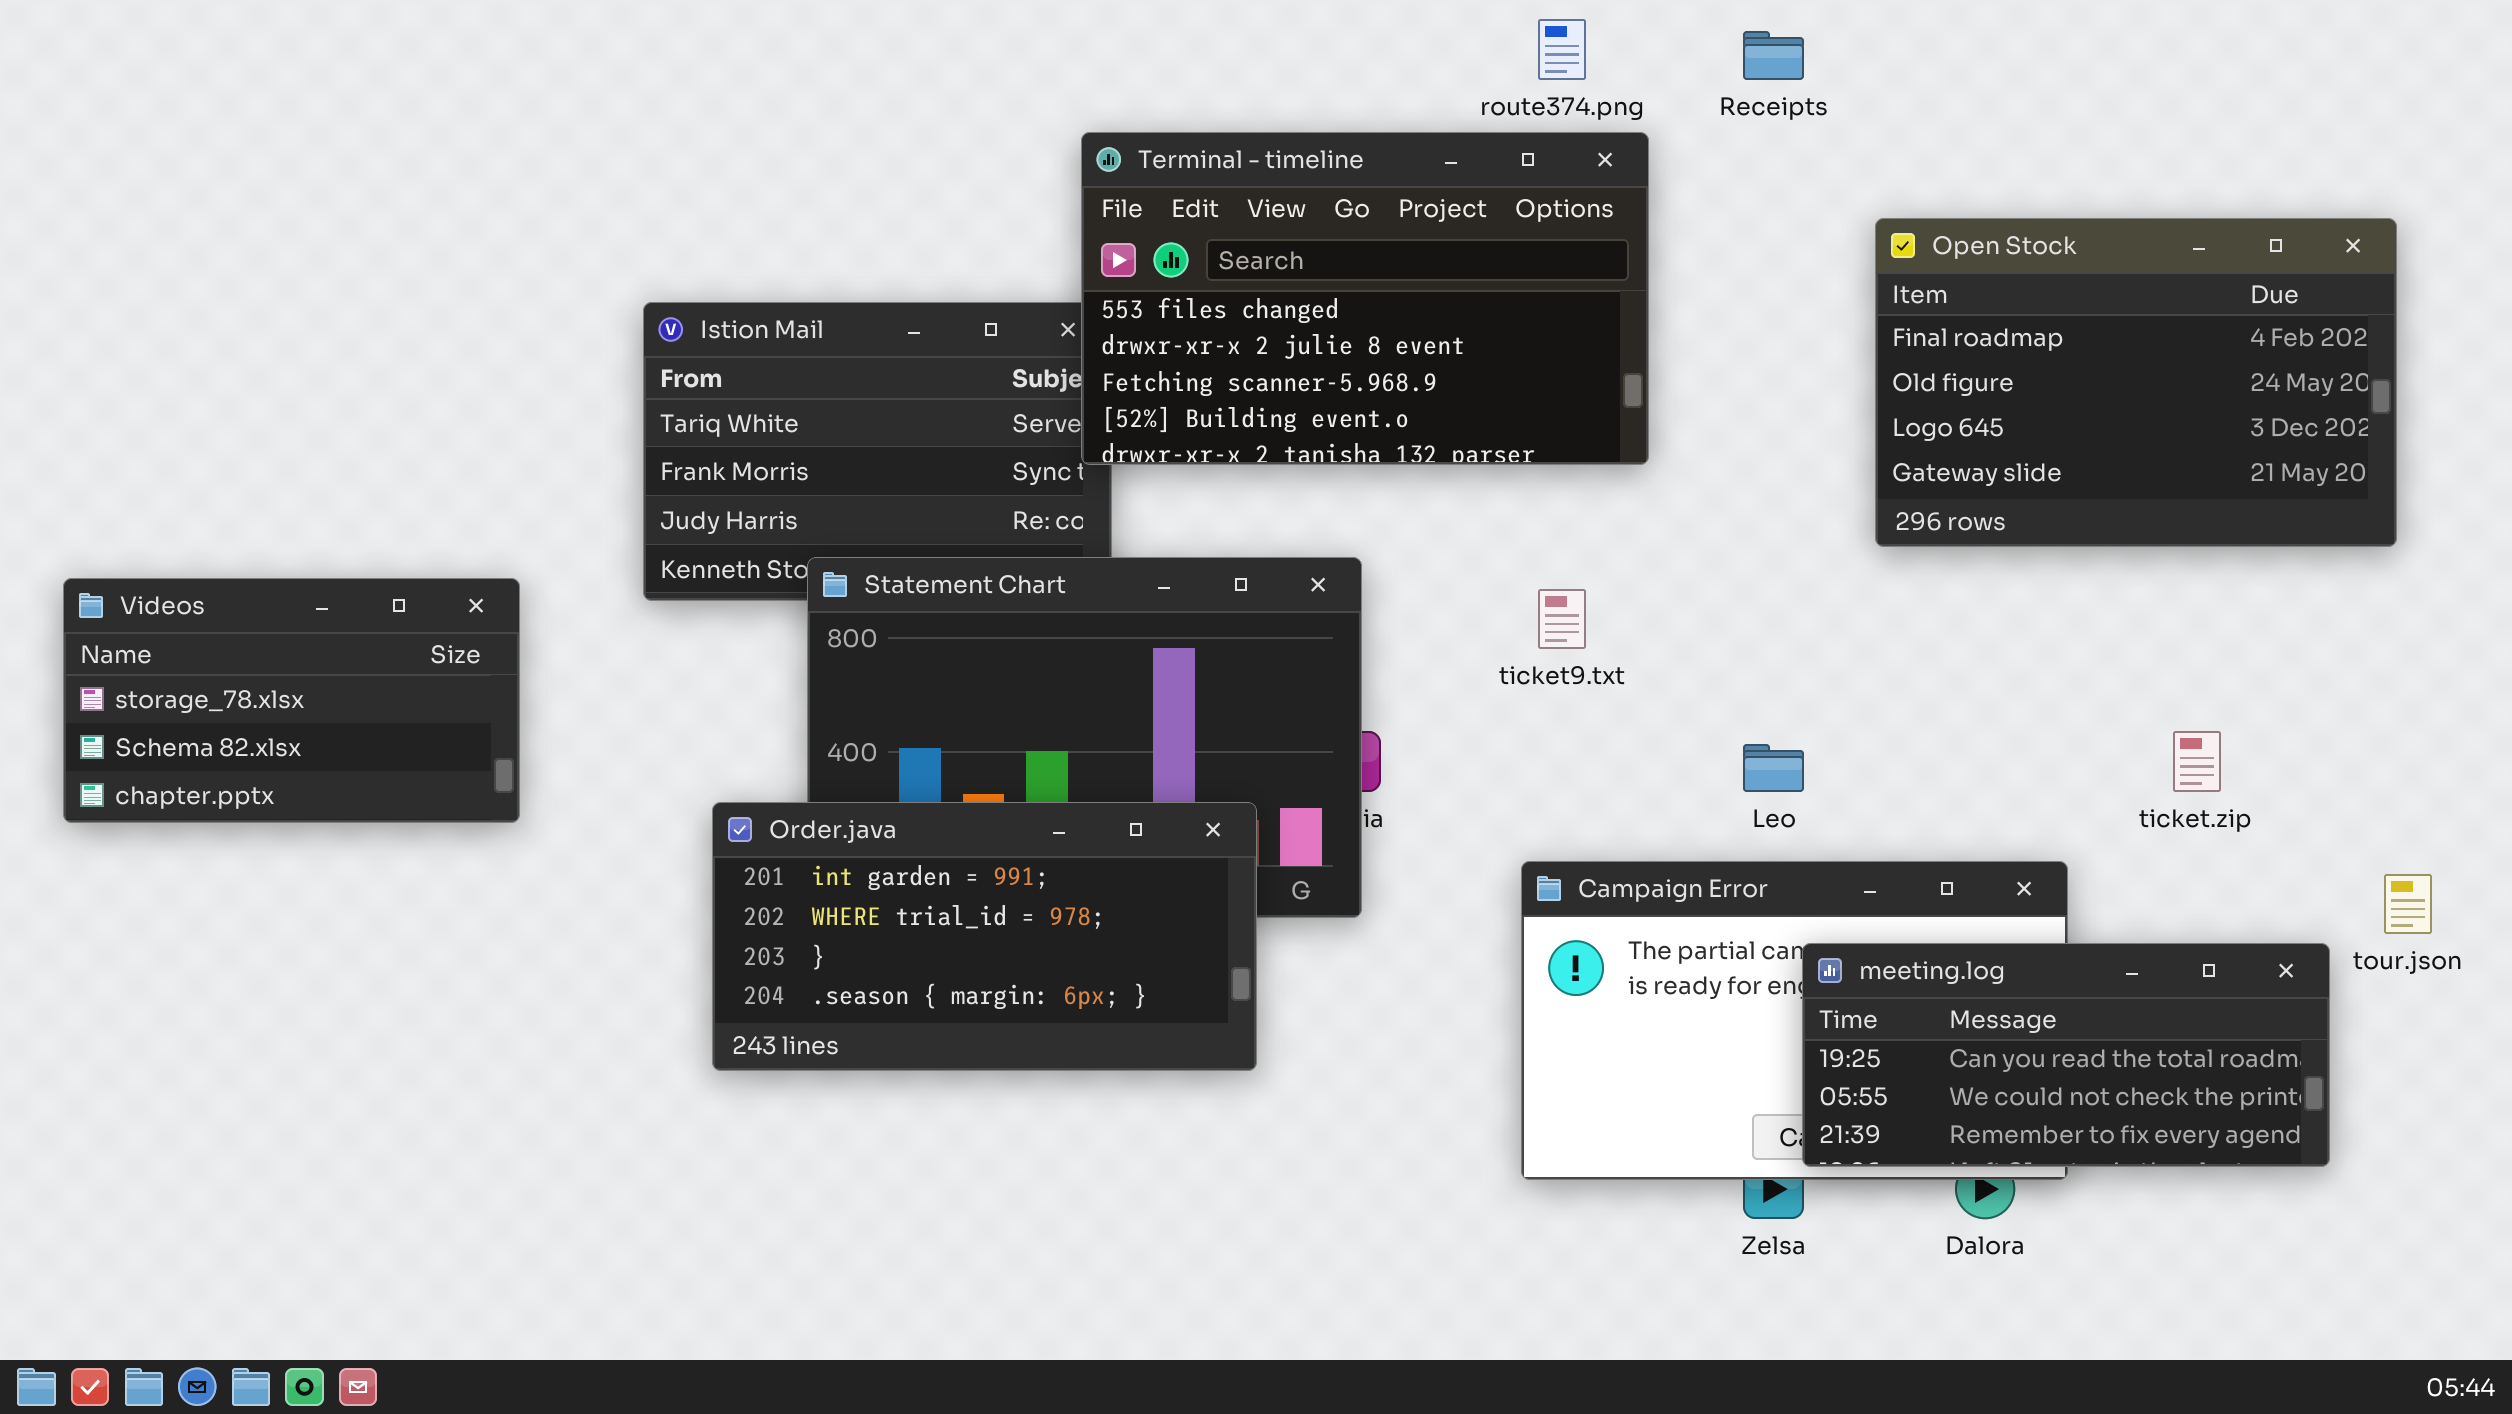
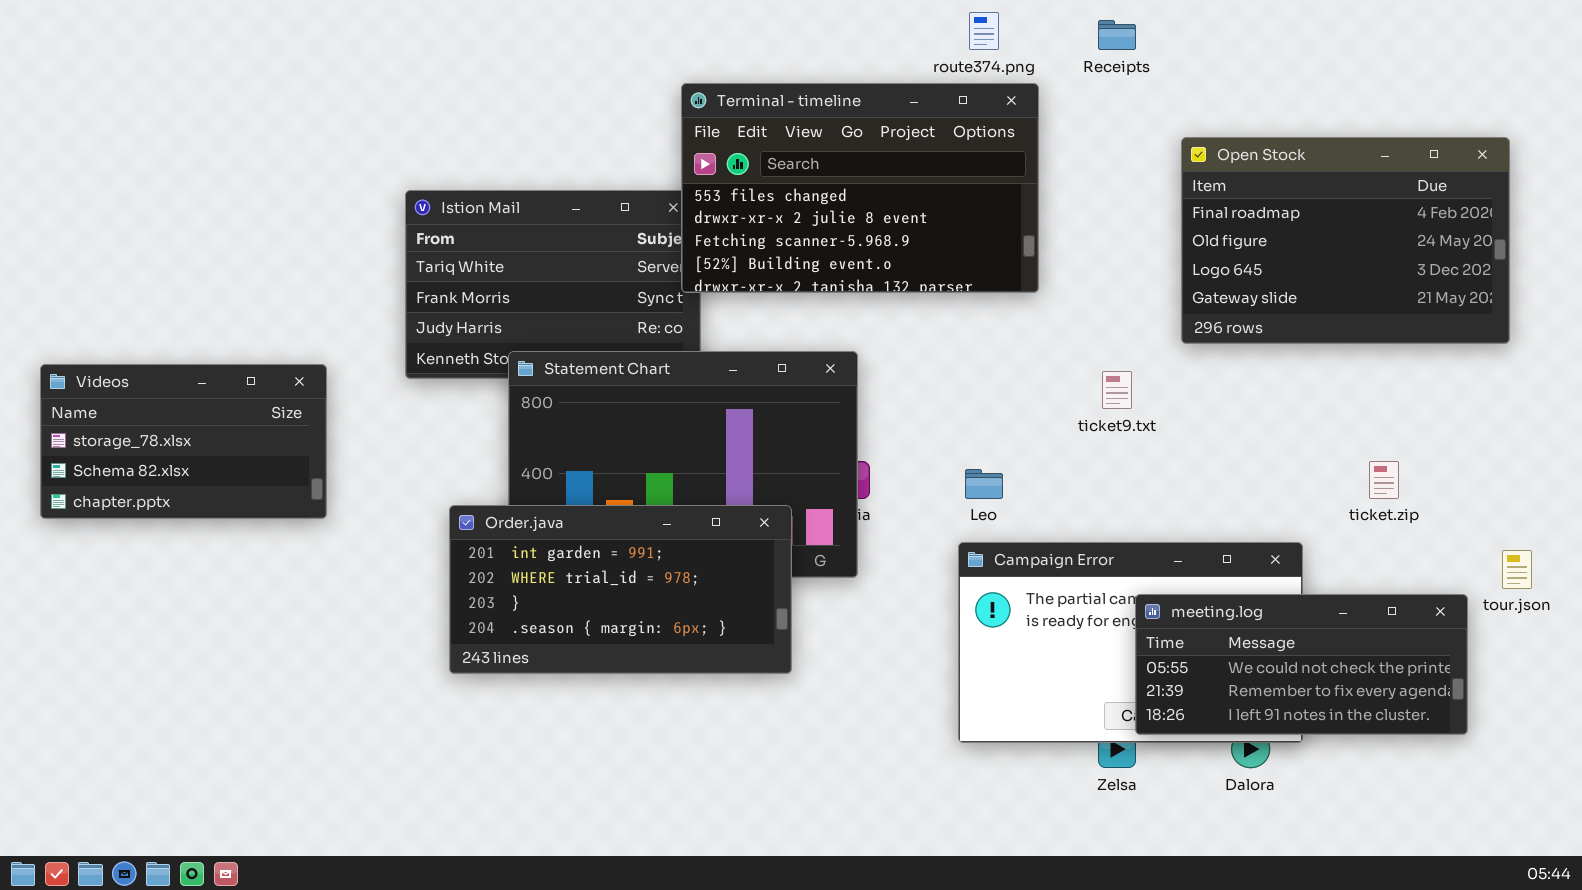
ticket9.txt: [1538,589,1586,649] -> [1102,371,1132,409], moved
Leo: [1743,744,1804,792] -> [965,469,1003,499], moved
meeting.log: [1802,943,2330,1167] -> [1135,594,1468,735], scrolled down 1 row

